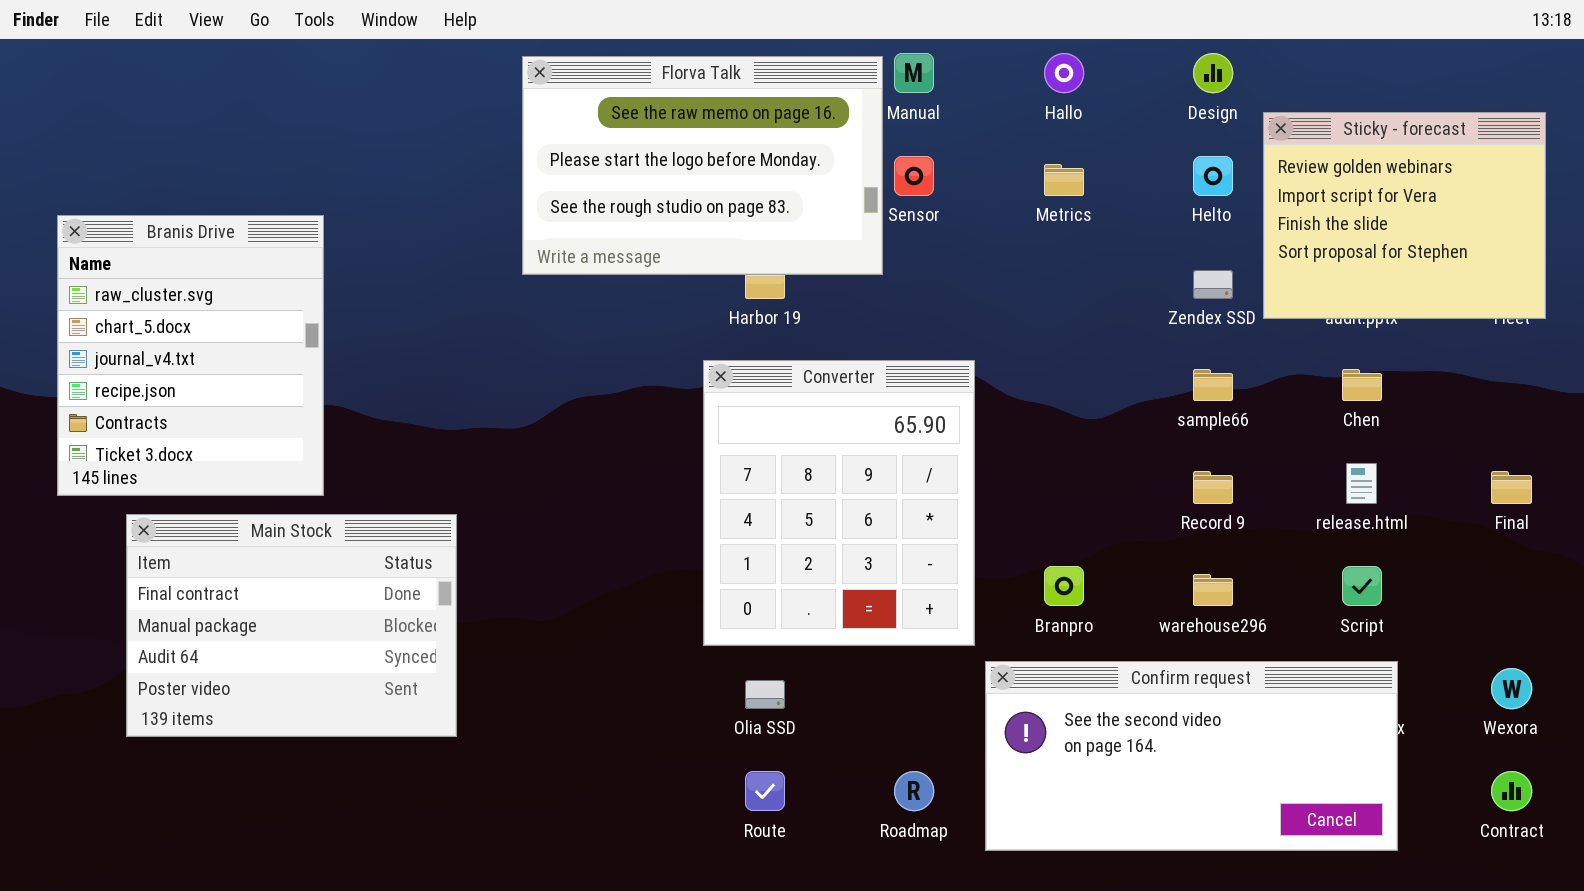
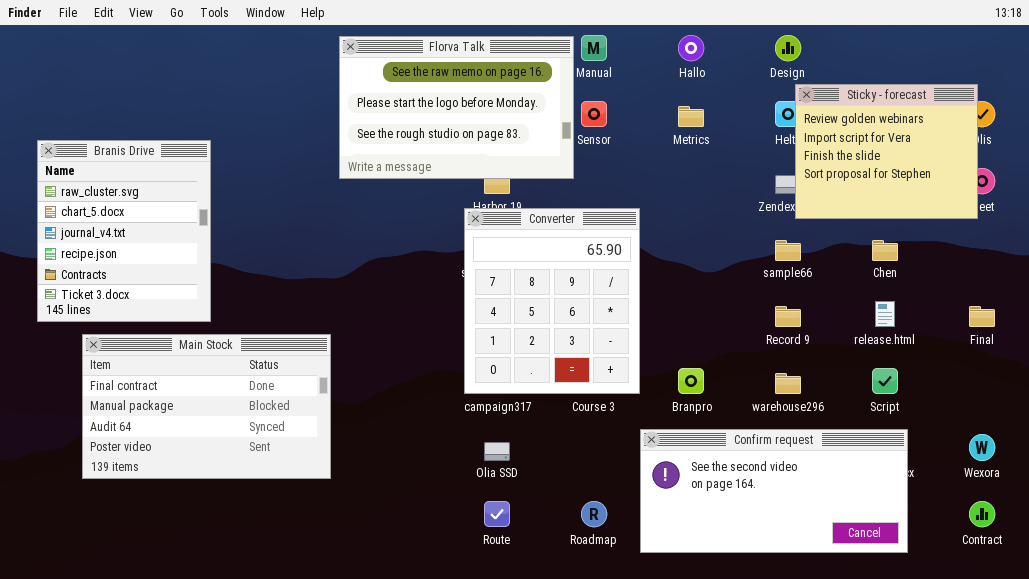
Sticky - forecast: [1263,112,1546,319] -> [795,84,978,219], moved
Converter: [703,360,975,646] -> [464,208,640,394], moved
Main Stock: [126,514,457,737] -> [82,334,331,479], resized

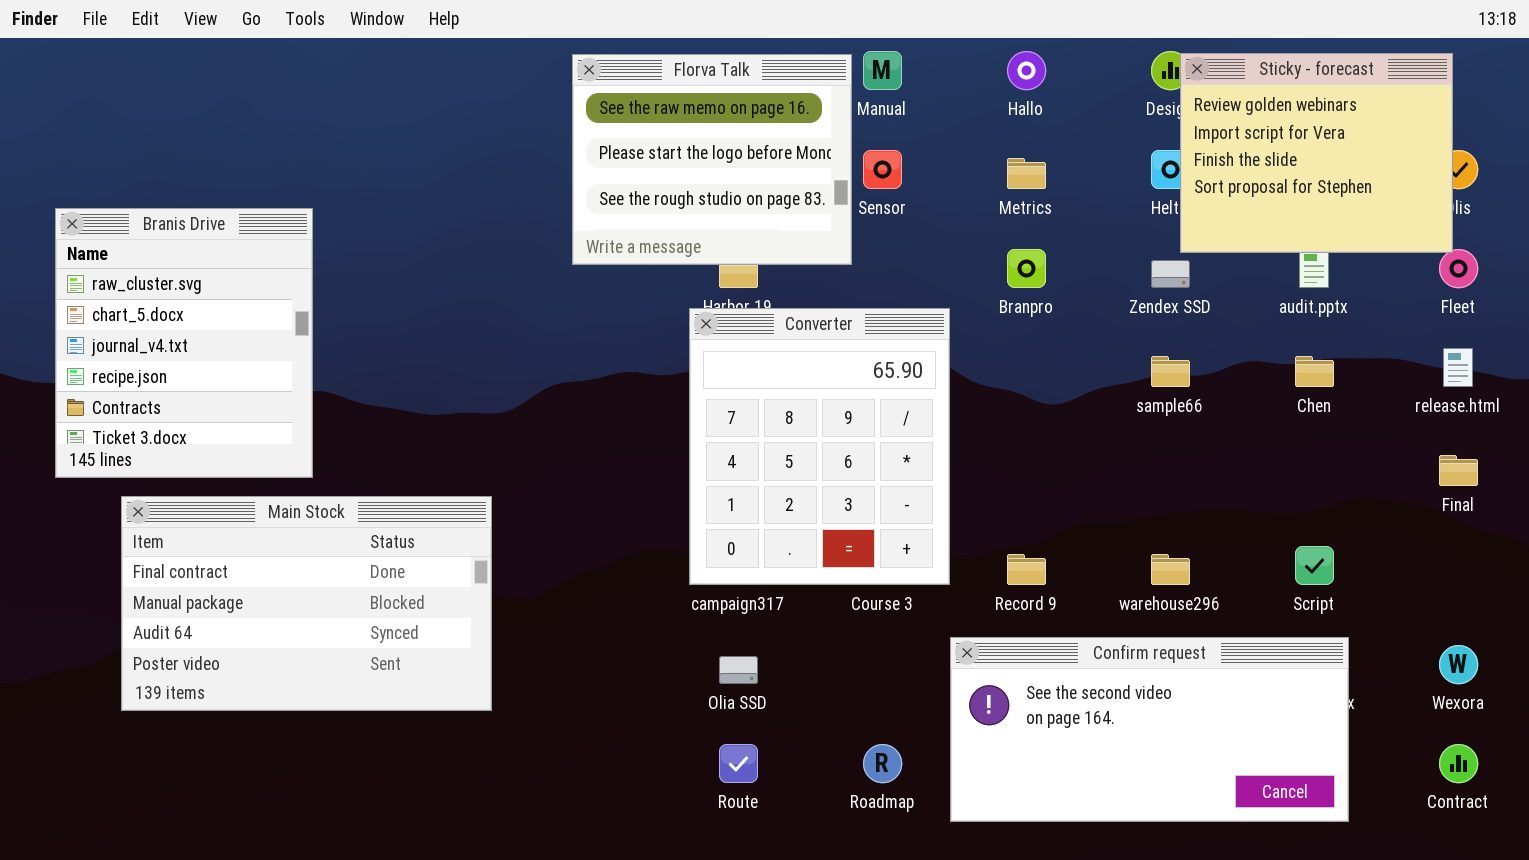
Florva Talk: [339,36,574,179] -> [572,54,852,265], resized
Sticky - forecast: [795,84,978,219] -> [1180,53,1453,253], moved
release.html: [875,301,895,327] -> [1443,348,1473,387], moved
Record 9: [775,306,801,327] -> [1007,554,1046,585], moved
Branpro: [678,368,704,394] -> [1007,249,1046,288], moved

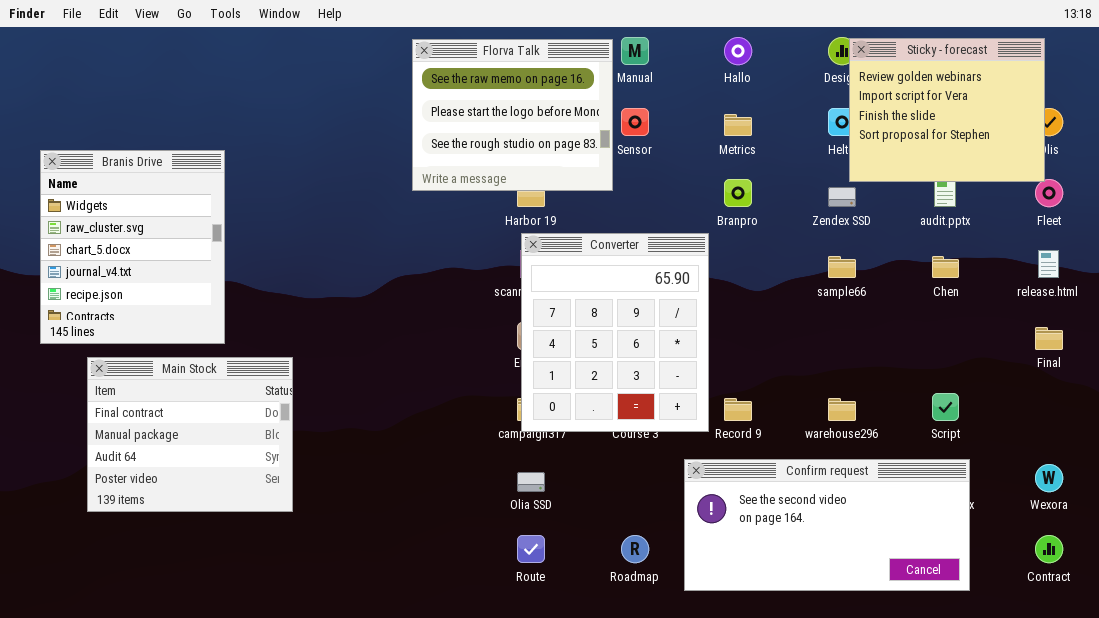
Branis Drive: [55,208,313,478] -> [40,150,225,344], scrolled up 1 row
Converter: [689,308,950,585] -> [521,233,709,432], moved
Main Stock: [121,496,492,711] -> [87,357,293,512], resized

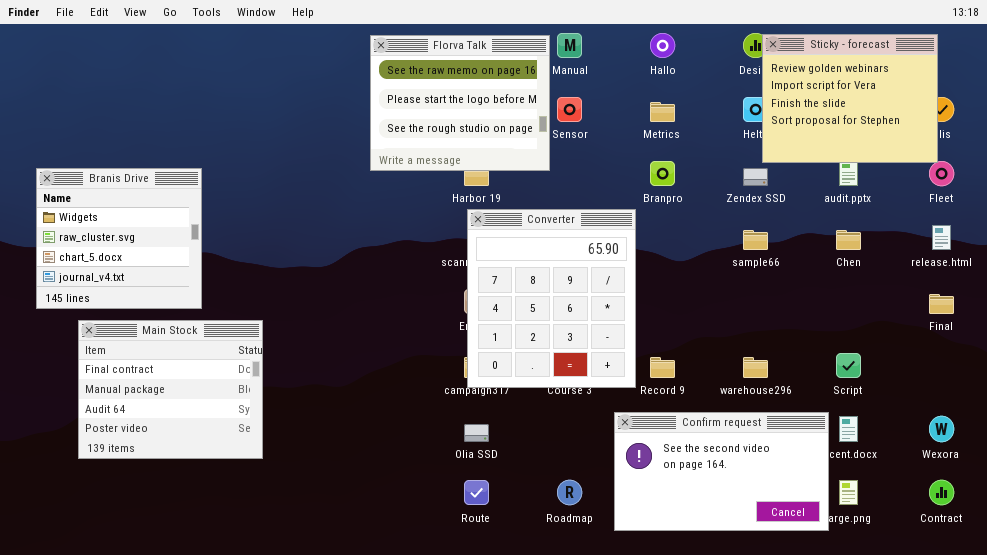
Branis Drive: [40,150,225,344] -> [36,168,202,309], resized
Confirm request: [684,459,970,591] -> [614,412,829,531], resized

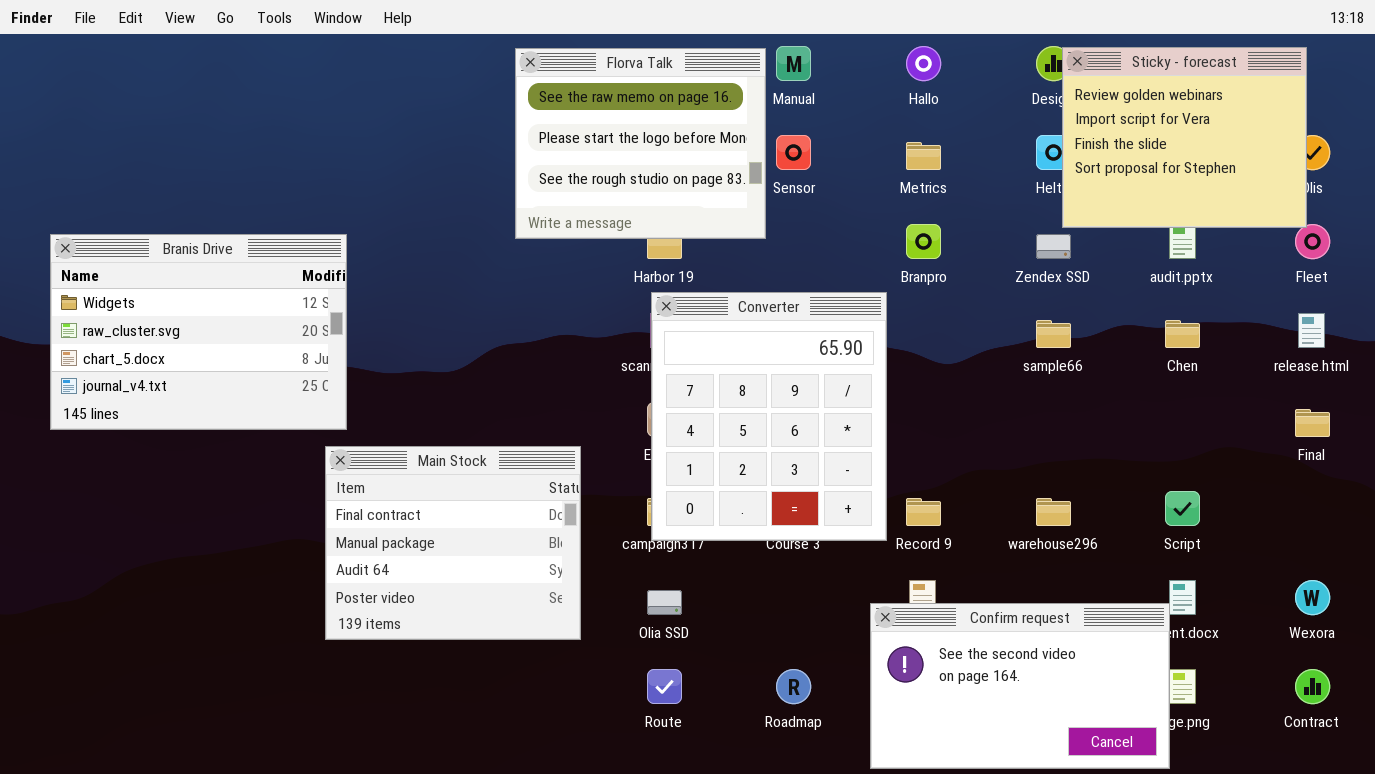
Branis Drive: [36,168,202,309] -> [50,234,347,430], resized
Main Stock: [78,320,263,459] -> [325,446,581,640], moved
Confirm request: [614,412,829,531] -> [870,603,1170,769], moved

